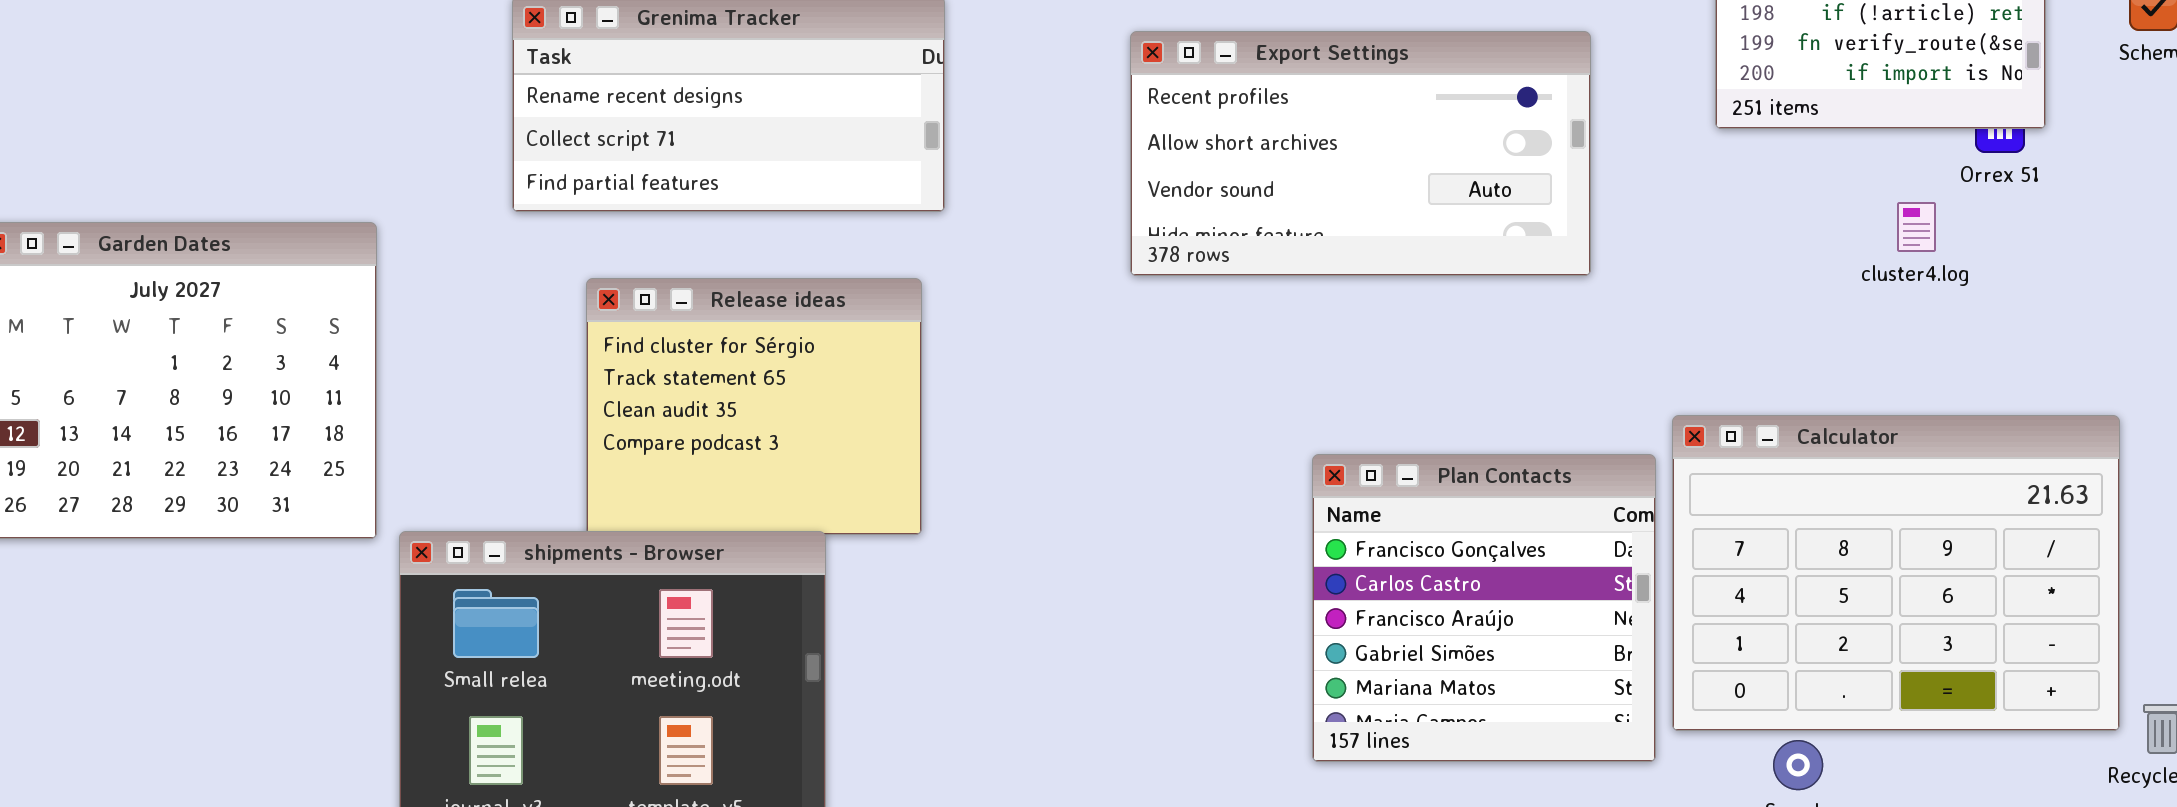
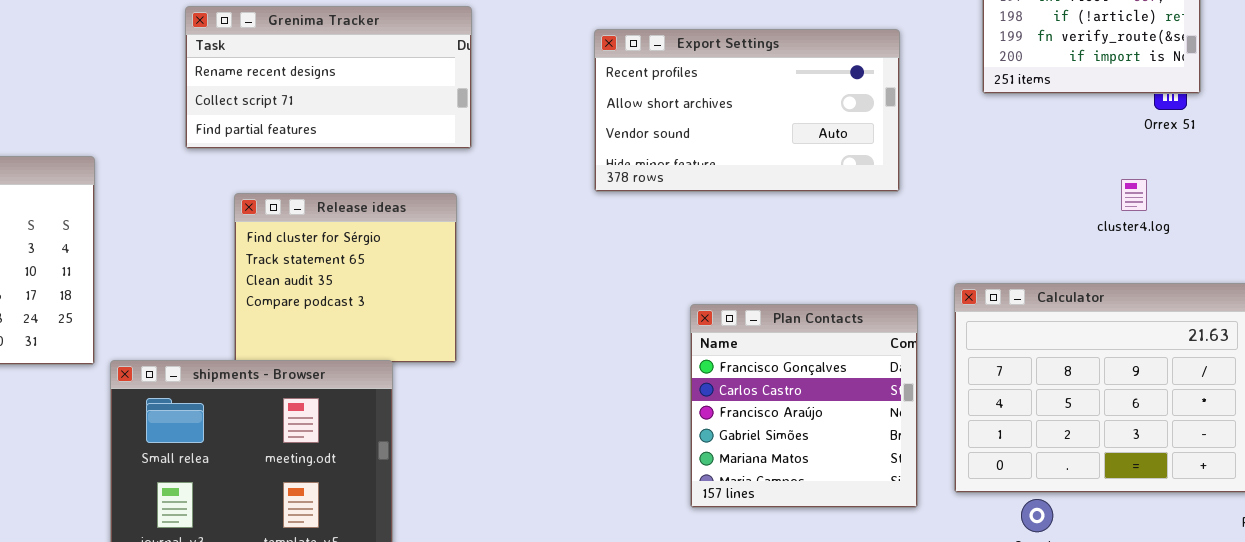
cluster4.log: [1897,202,1936,252] -> [1121,179,1147,211], moved
Plan Contacts: [1312,454,1656,762] -> [690,304,918,508], moved

